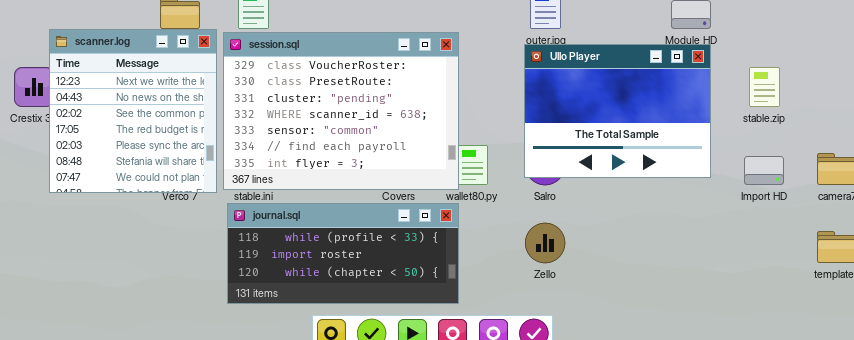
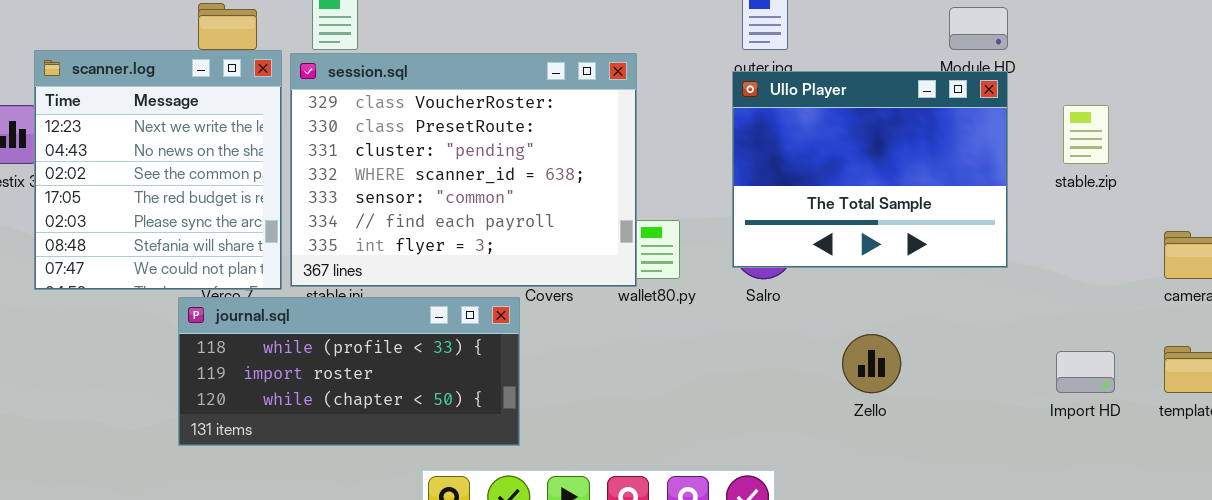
Import HD: [744,156,784,185] -> [1056,351,1115,393], moved
journal.sql: [227,203,459,304] -> [178,297,520,446], moved
Zello: [525,223,565,263] -> [842,334,901,393], moved

